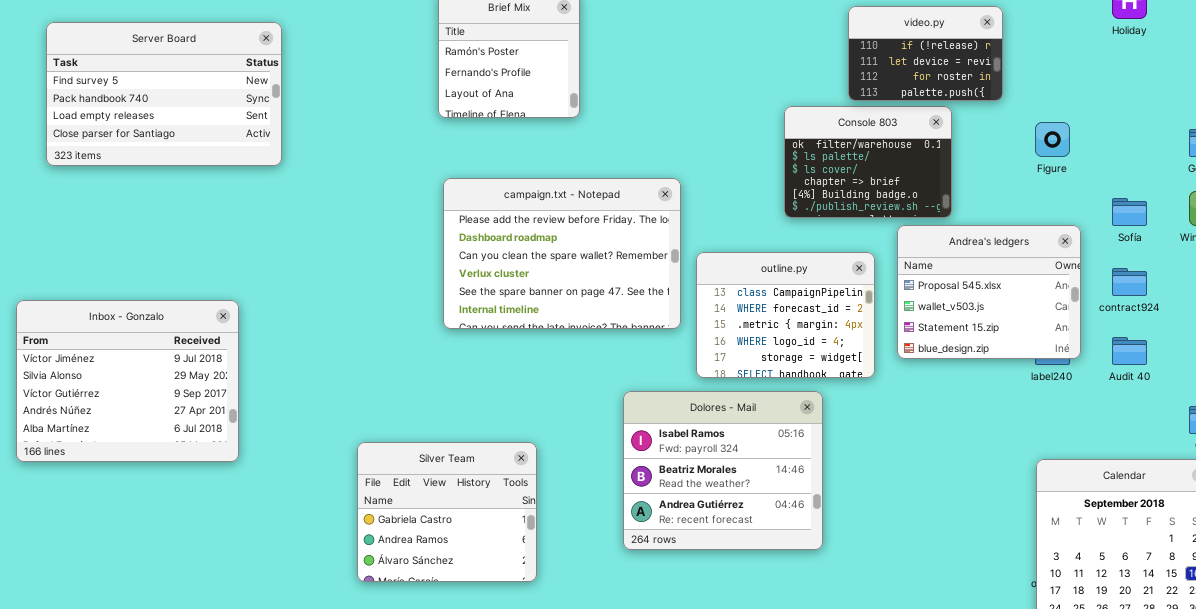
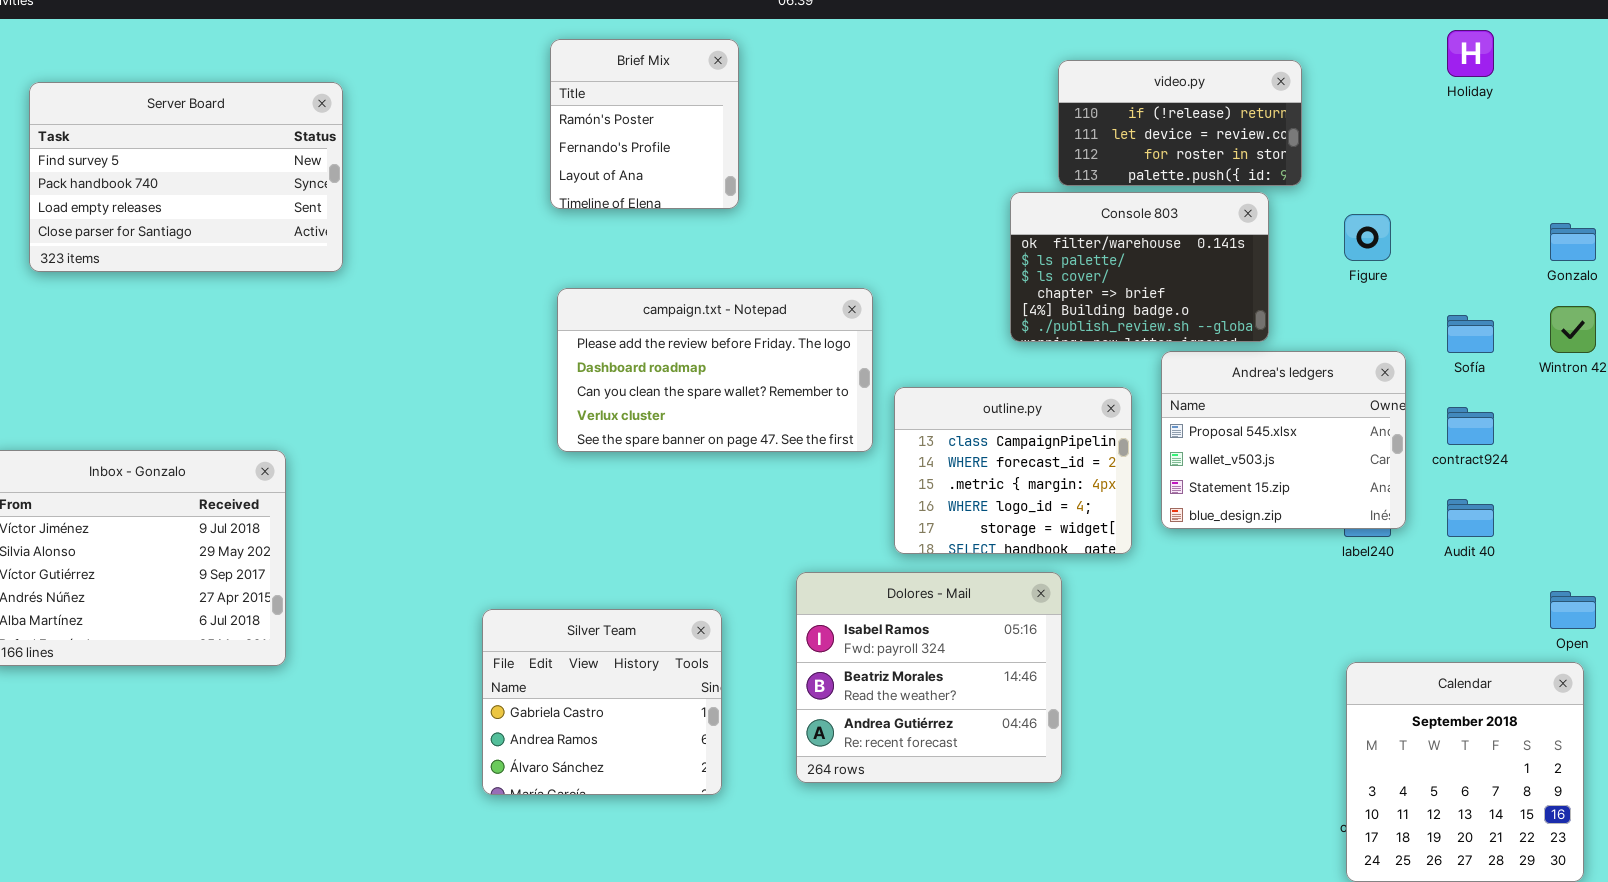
video.py: [848,6,1003,101] -> [1058,60,1302,186], resized
Console 803: [784,106,952,218] -> [1010,192,1269,342], resized
campaign.txt - Notepad: [443,178,681,329] -> [557,288,873,452], resized
Silver Team: [357,442,537,582] -> [482,609,722,795], moved

